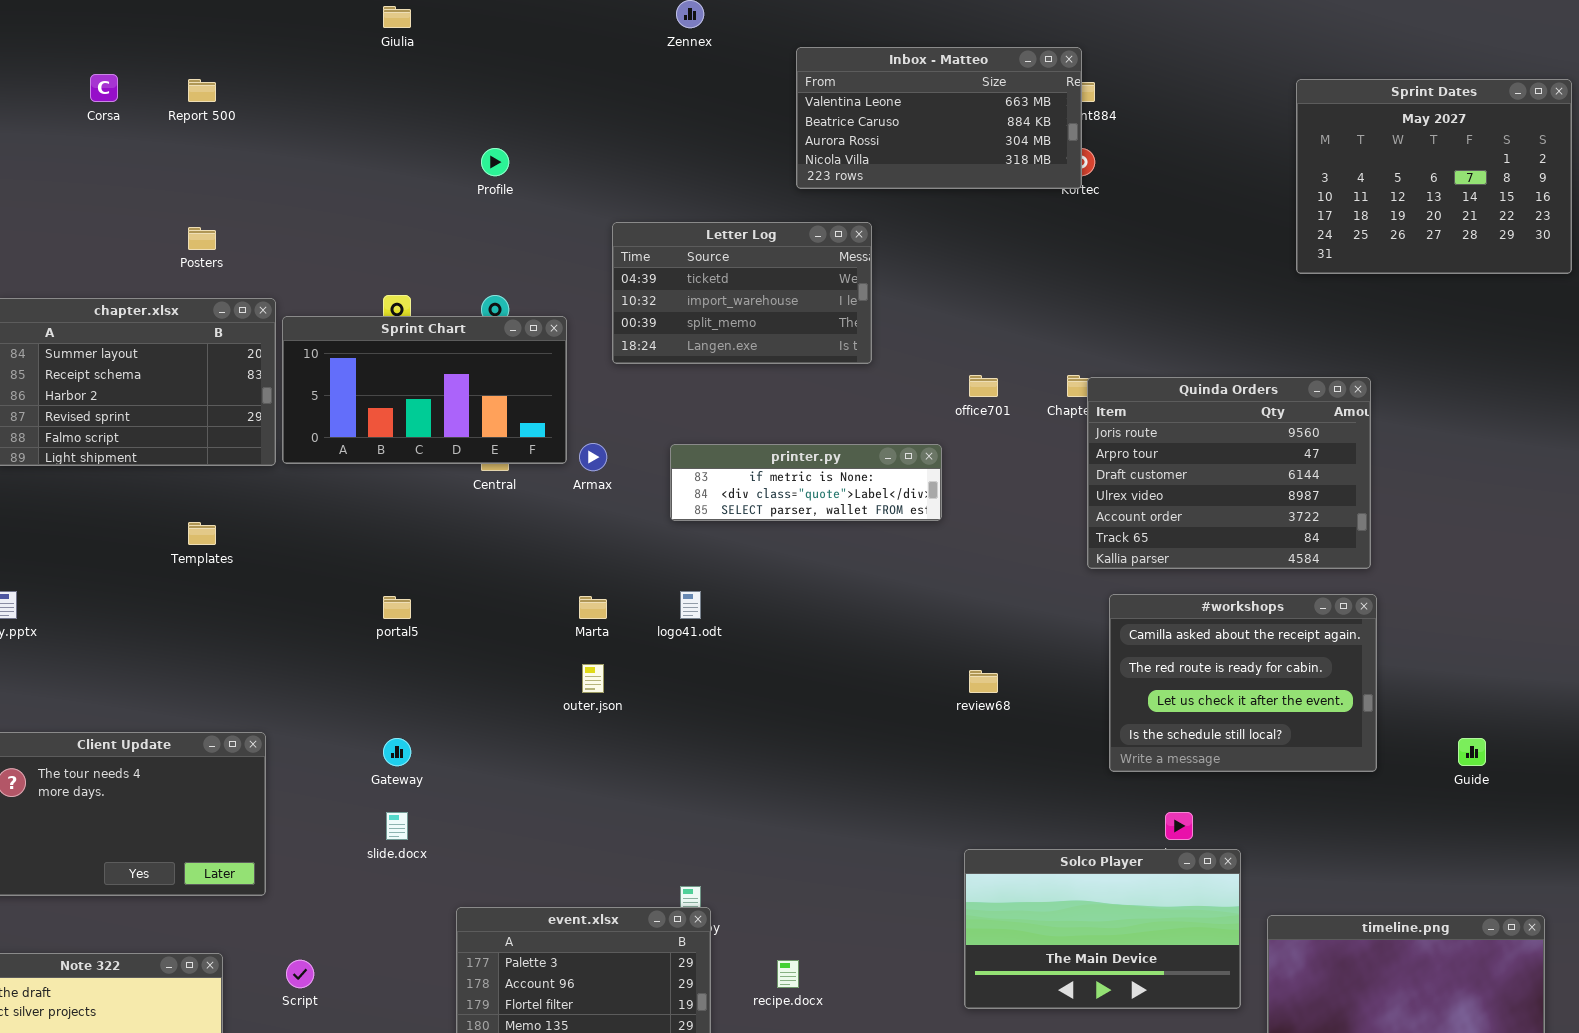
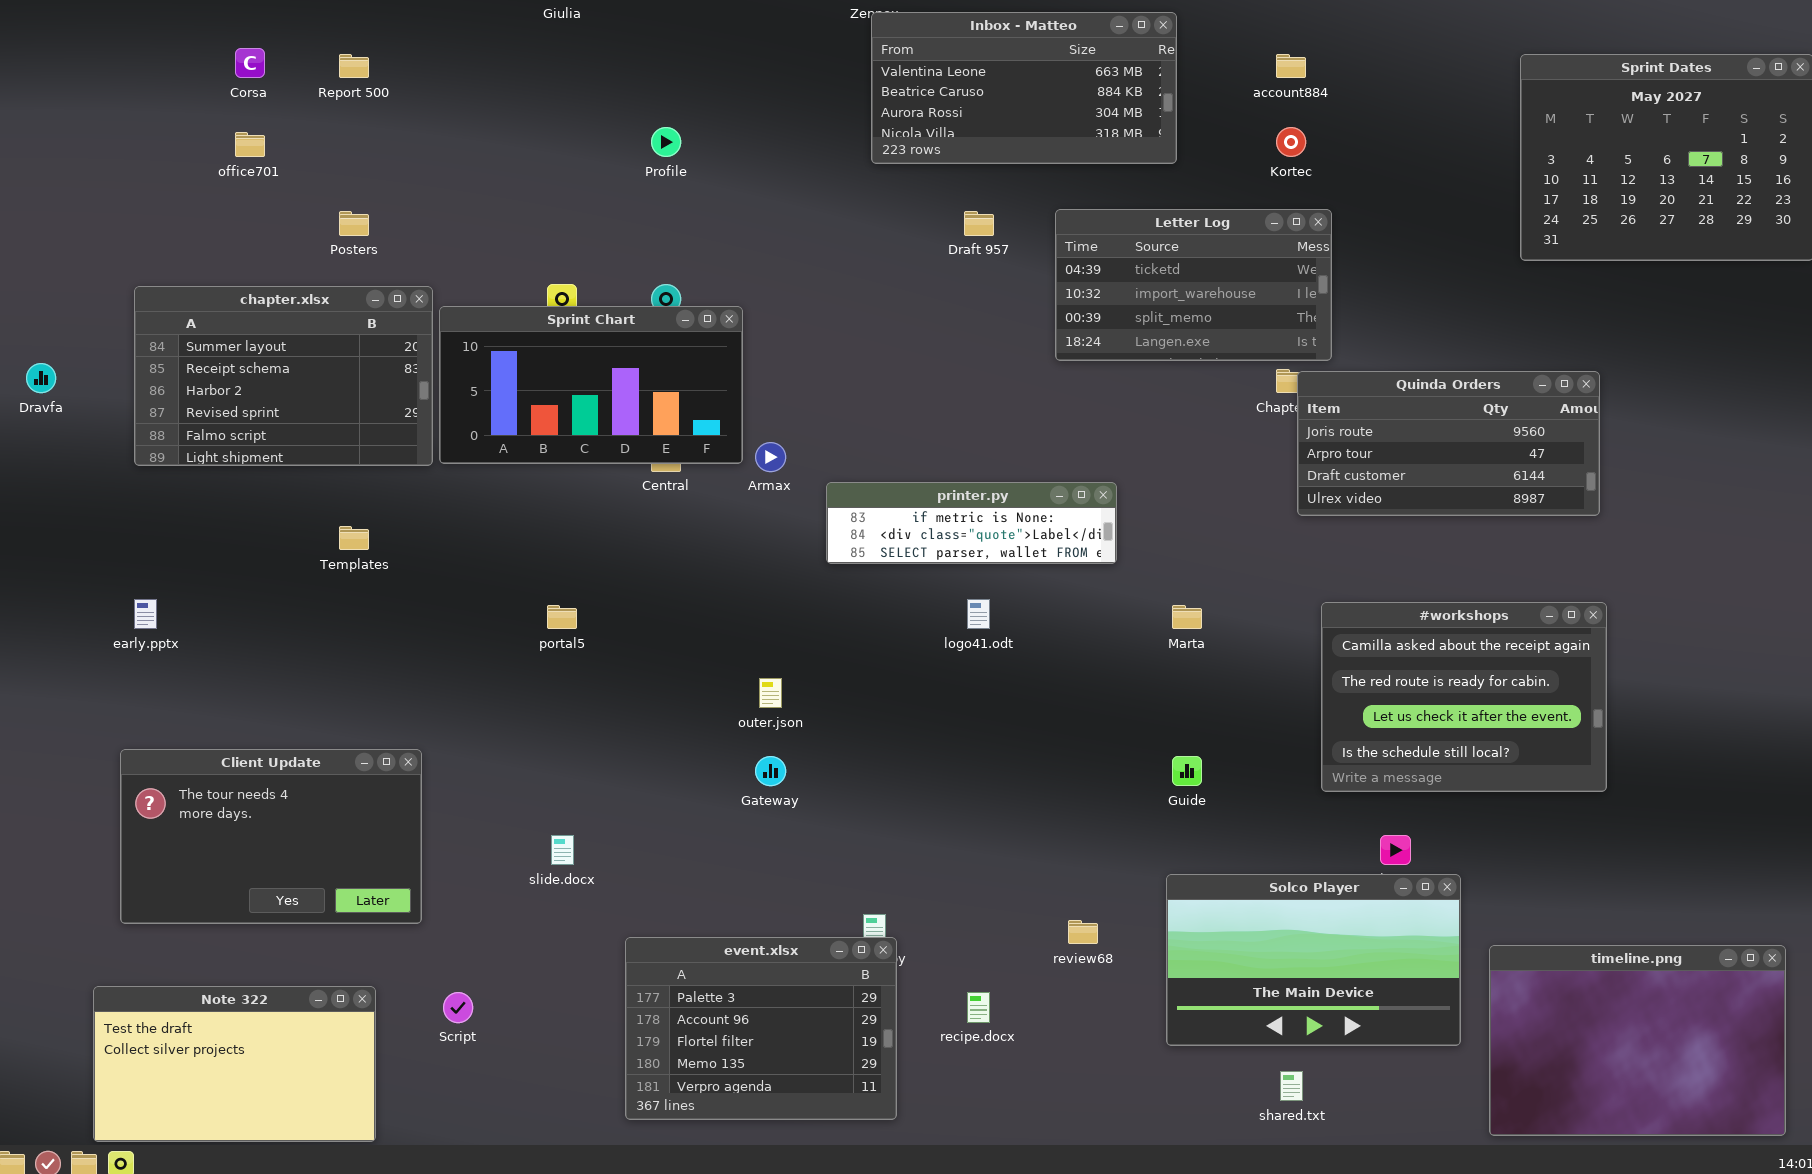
Inbox - Matteo: [796,47,1082,189] -> [871,12,1177,164], moved
Letter Log: [612,222,872,364] -> [1055,209,1332,361], moved
office701: [969,375,998,397] -> [235,132,265,157], moved
Quinda Orders: [1087,377,1371,569] -> [1297,371,1600,516], resized
printer.py: [670,444,942,521] -> [826,482,1117,564], moved
logo41.odt: [680,591,701,619] -> [967,599,990,629], moved
Marta: [579,596,607,619] -> [1172,605,1202,629], moved
review68: [969,670,998,693] -> [1068,920,1098,944], moved
Gateway: [383,738,411,766] -> [755,756,786,786], moved
Guide: [1458,738,1486,766] -> [1172,756,1202,786], moved

